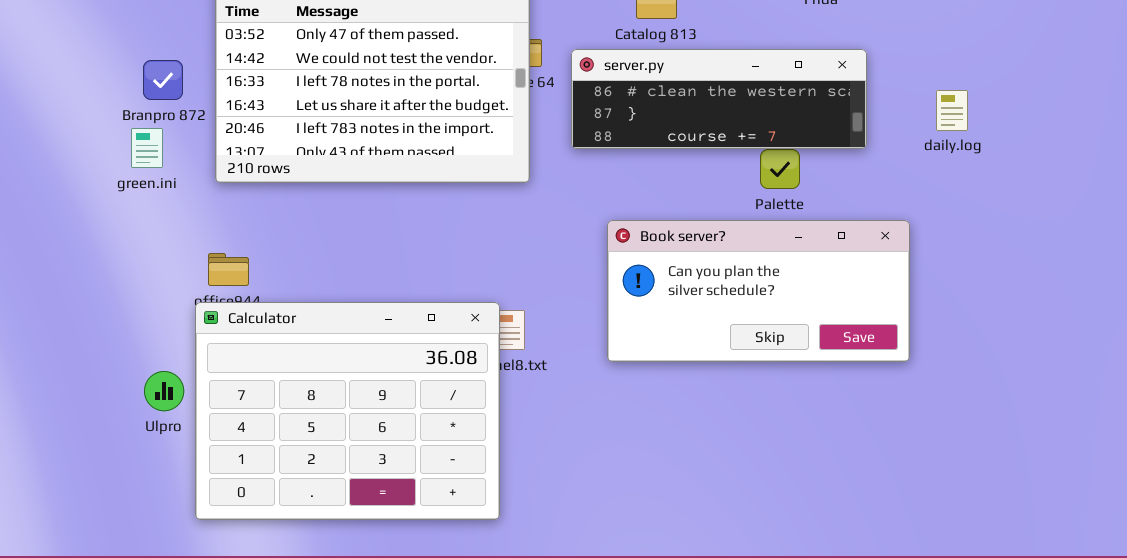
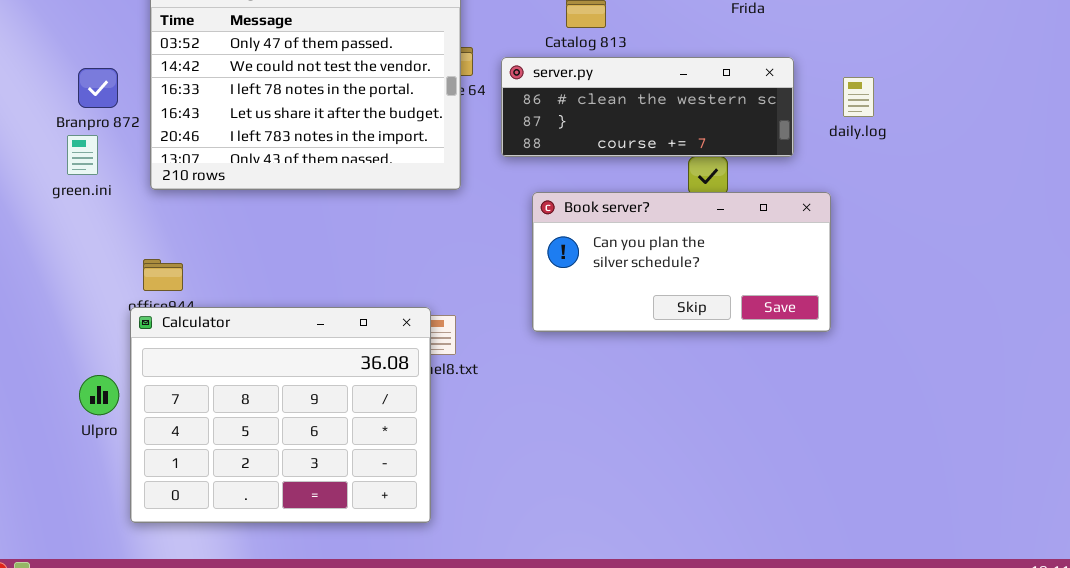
daily.log: [936,90,968,131] -> [843,77,874,117], moved
Book server?: [607,220,910,362] -> [532,192,831,332], moved

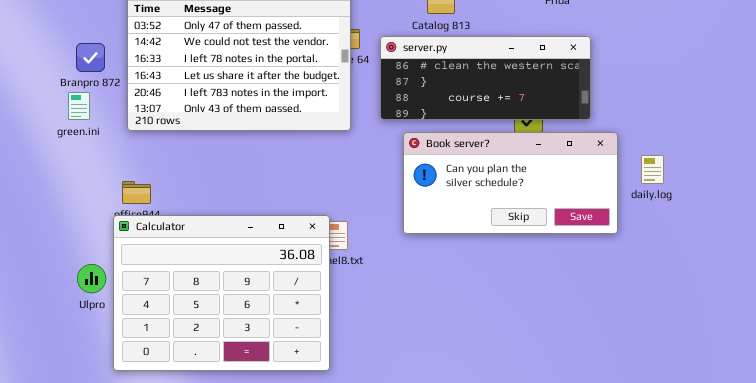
server.py: [501,57,794,157] -> [380,36,591,120], resized
daily.log: [843,77,874,117] -> [641,155,664,184], moved

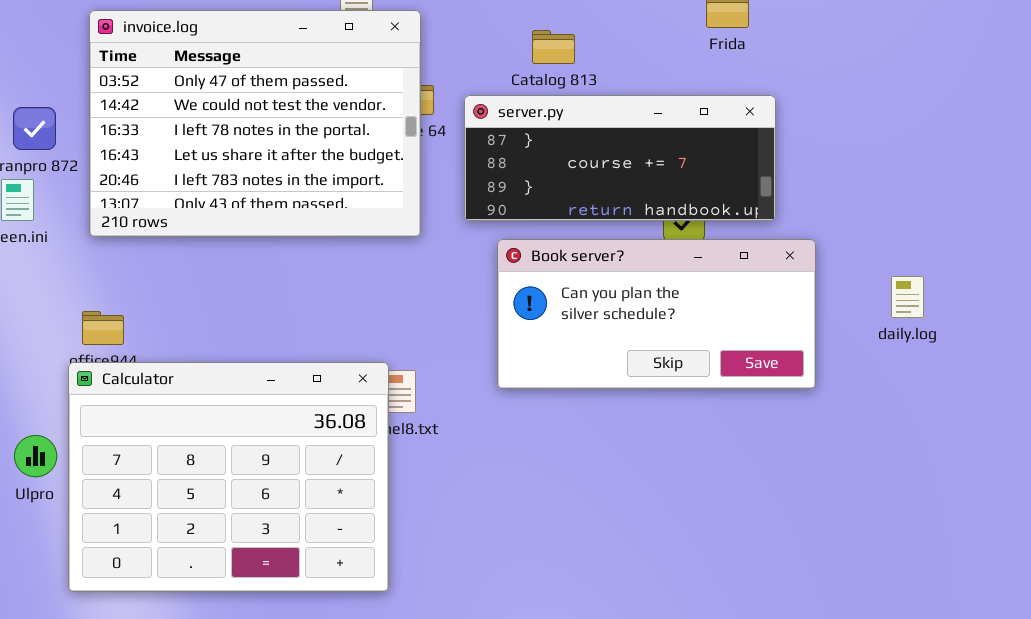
server.py: [380,36,591,120] -> [464,95,776,221], scrolled down 1 row
daily.log: [641,155,664,184] -> [891,276,924,318], moved

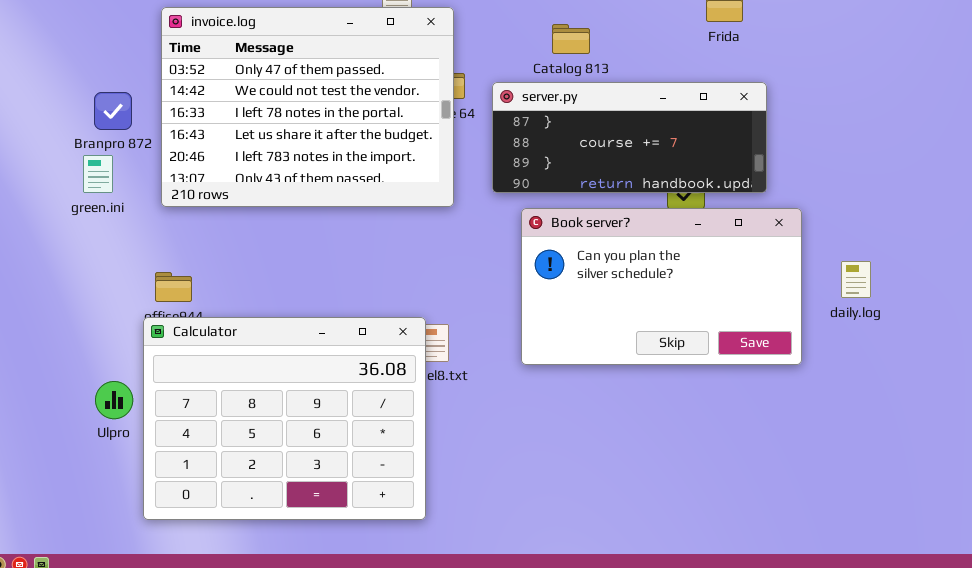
Book server?: [497,239,816,389] -> [521,208,802,365], resized
daily.log: [891,276,924,318] -> [841,261,871,298], moved

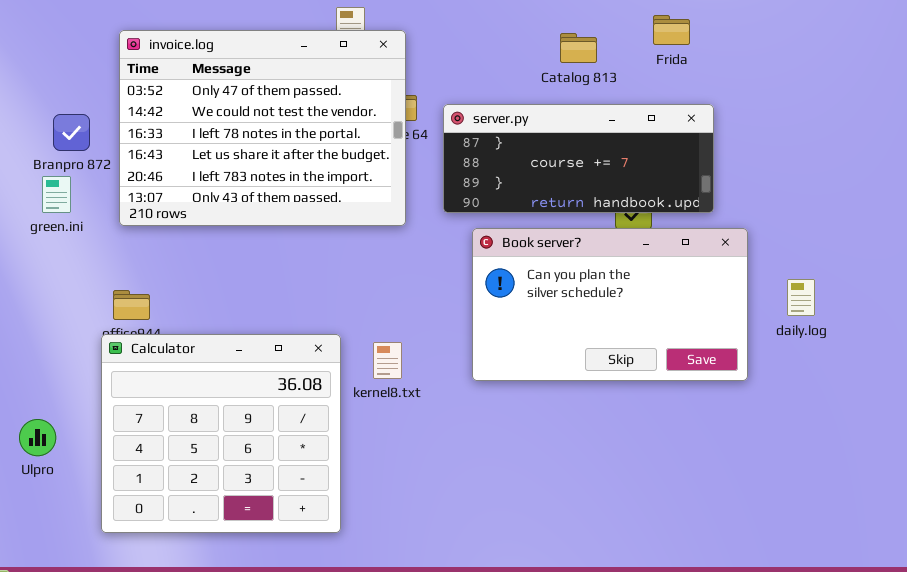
Catalog 813: [552,24,590,54] -> [560,33,597,63], moved
Calculator: [143,317,426,520] -> [101,334,341,533], resized
Ulpro: [95,381,133,419] -> [19,419,56,456], moved

